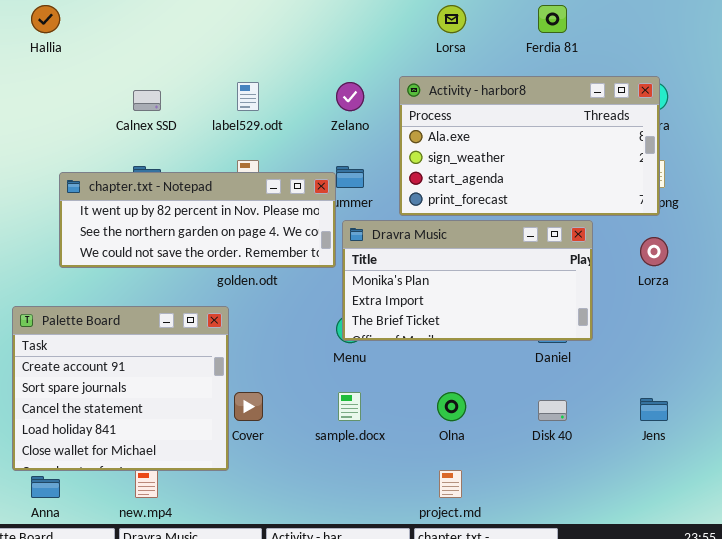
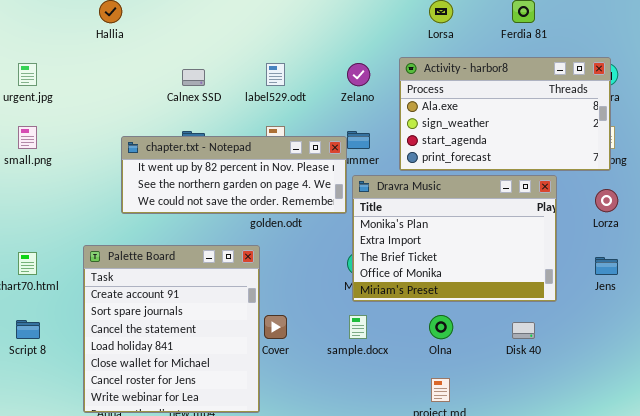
Dravra Music: [342,220,593,341] -> [352,175,557,302], resized
Palette Board: [12,306,229,471] -> [83,245,260,413], resized
Jens: [640,398,668,421] -> [595,257,618,275], moved

